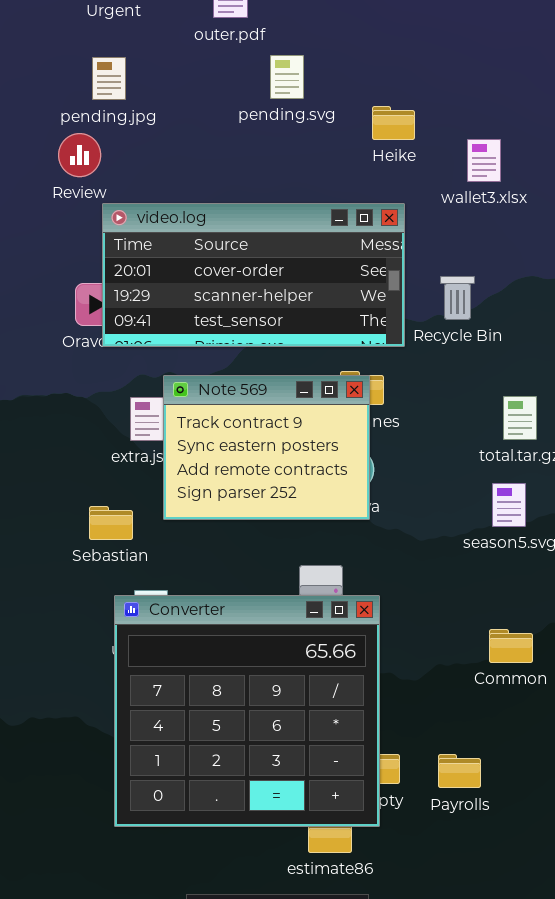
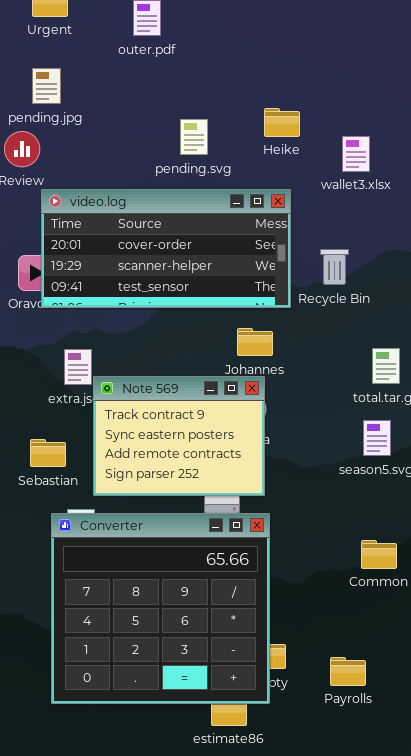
pending.svg: [270,55,304,99] -> [180,119,208,155], moved
Note 569: [163,375,370,520] -> [93,376,265,496], moved
Payrolls: [438,754,481,788] -> [330,657,366,686], moved

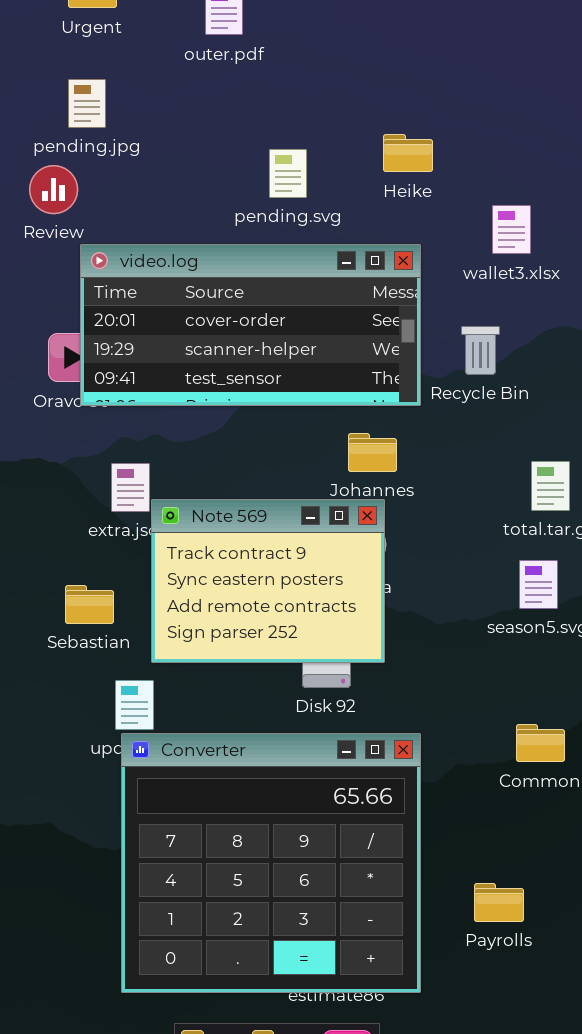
wallet3.xlsx: [342,136,370,172] -> [492,205,531,254], moved
Converter: [51,513,270,704] -> [121,733,421,993], moved

